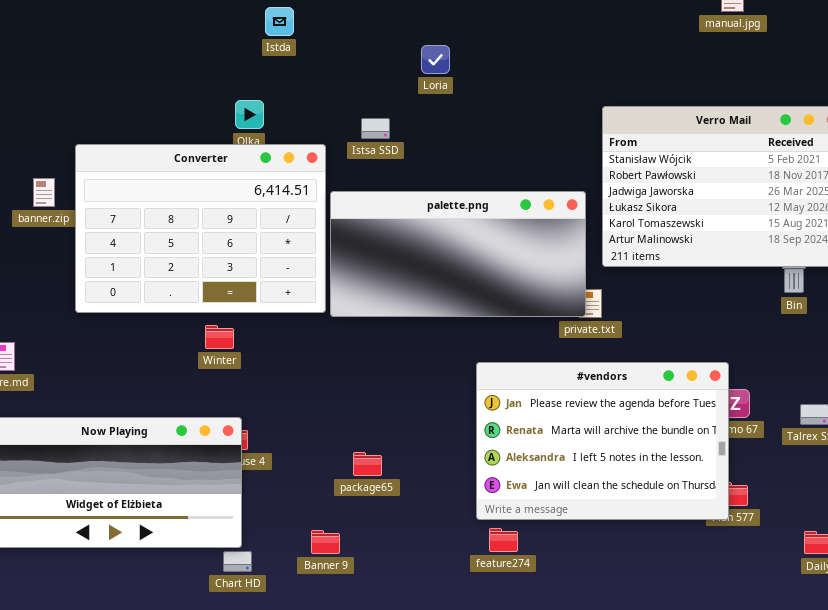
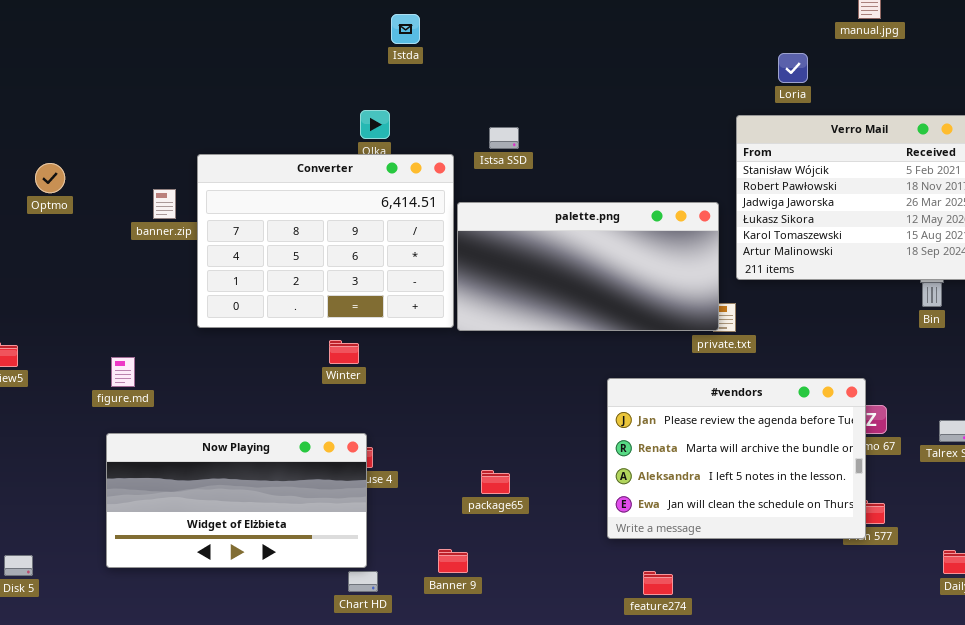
Loria: [421,45,450,74] -> [778,53,808,83], moved
feature274: [489,528,518,552] -> [643,571,673,595], moved

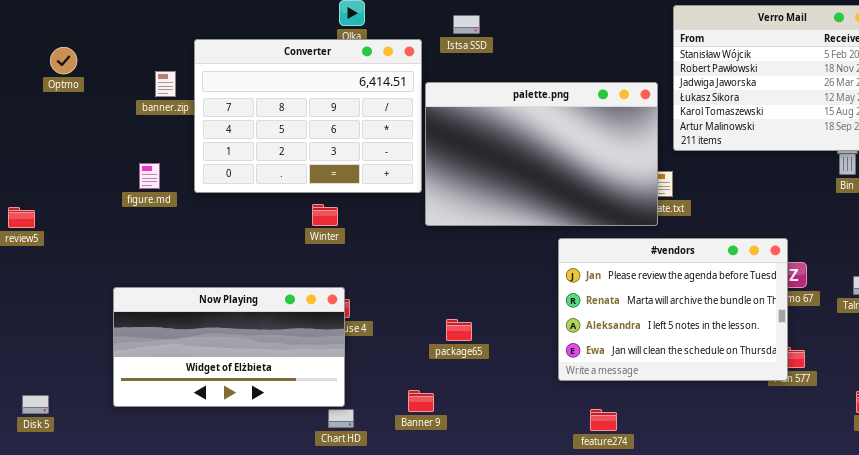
palette.png: [457,202,719,331] -> [425,82,658,226], resized
figure.md: [111,357,135,387] -> [139,163,160,189], moved

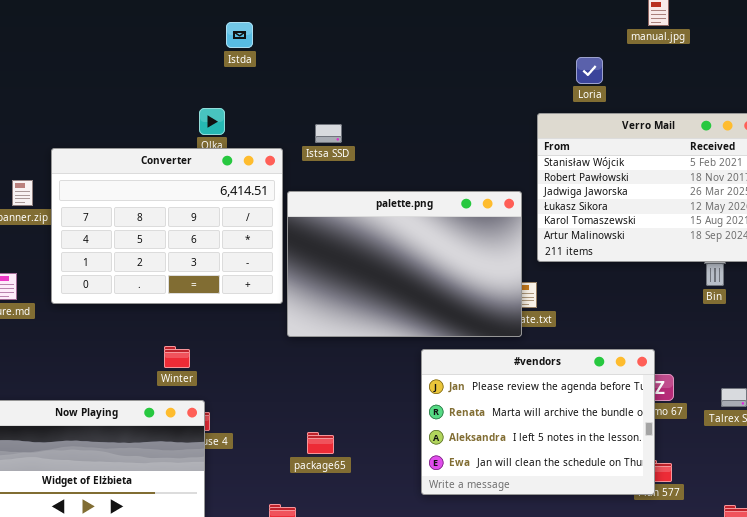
Winter: [312,204,338,226] -> [164,346,190,368], moved

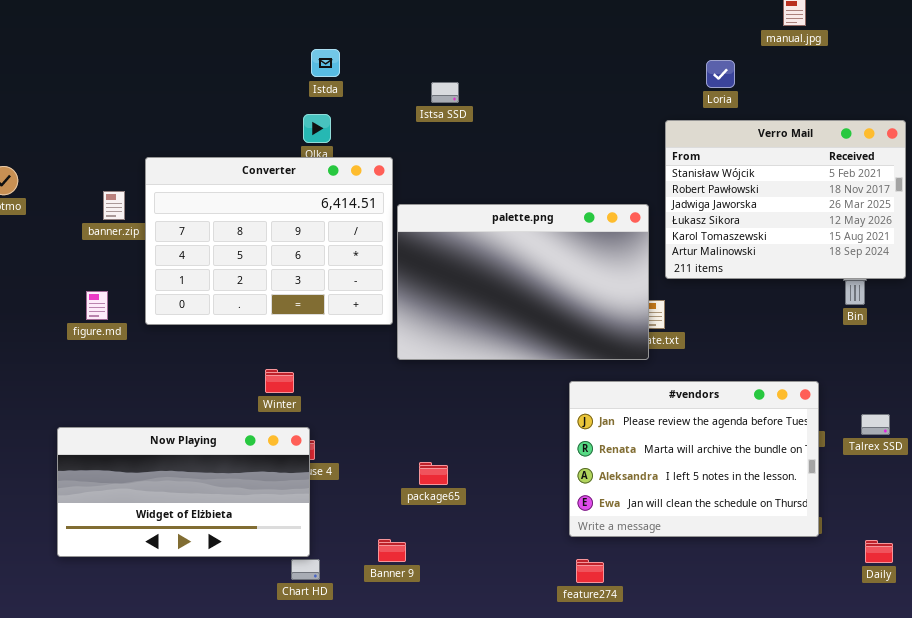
Istda: [226,22,253,48] -> [311,49,340,77], moved
Istsa SSD: [315,124,342,143] -> [431,82,459,103], moved
#vendors: [421,349,655,495] -> [569,381,819,537], moved

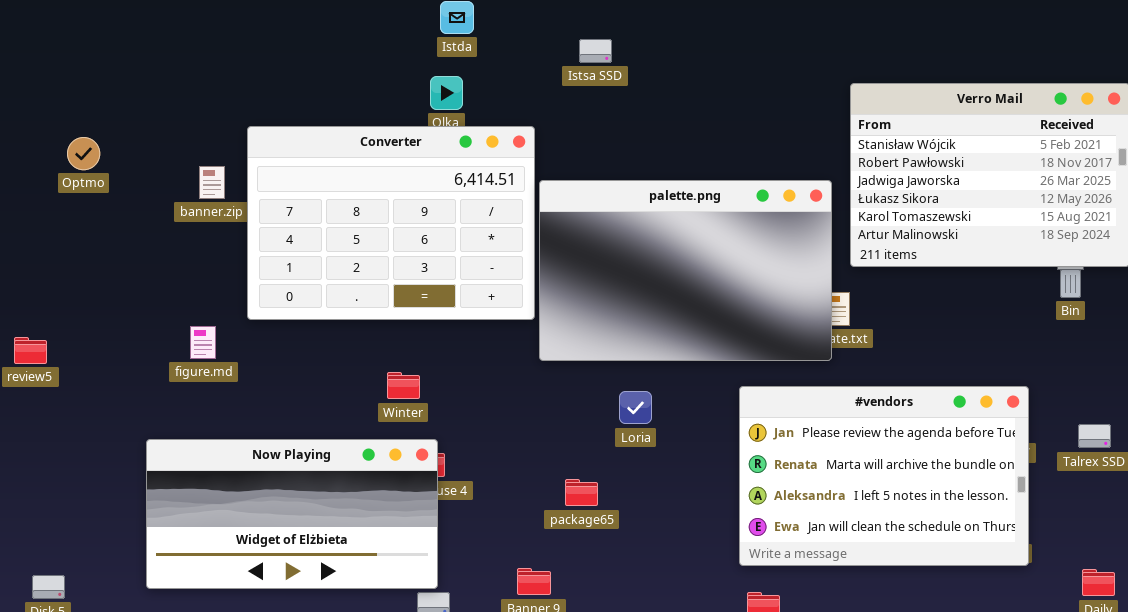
Loria: [706,60,735,88] -> [619,391,652,424], moved
figure.md: [86,291,108,320] -> [190,326,216,359], moved

